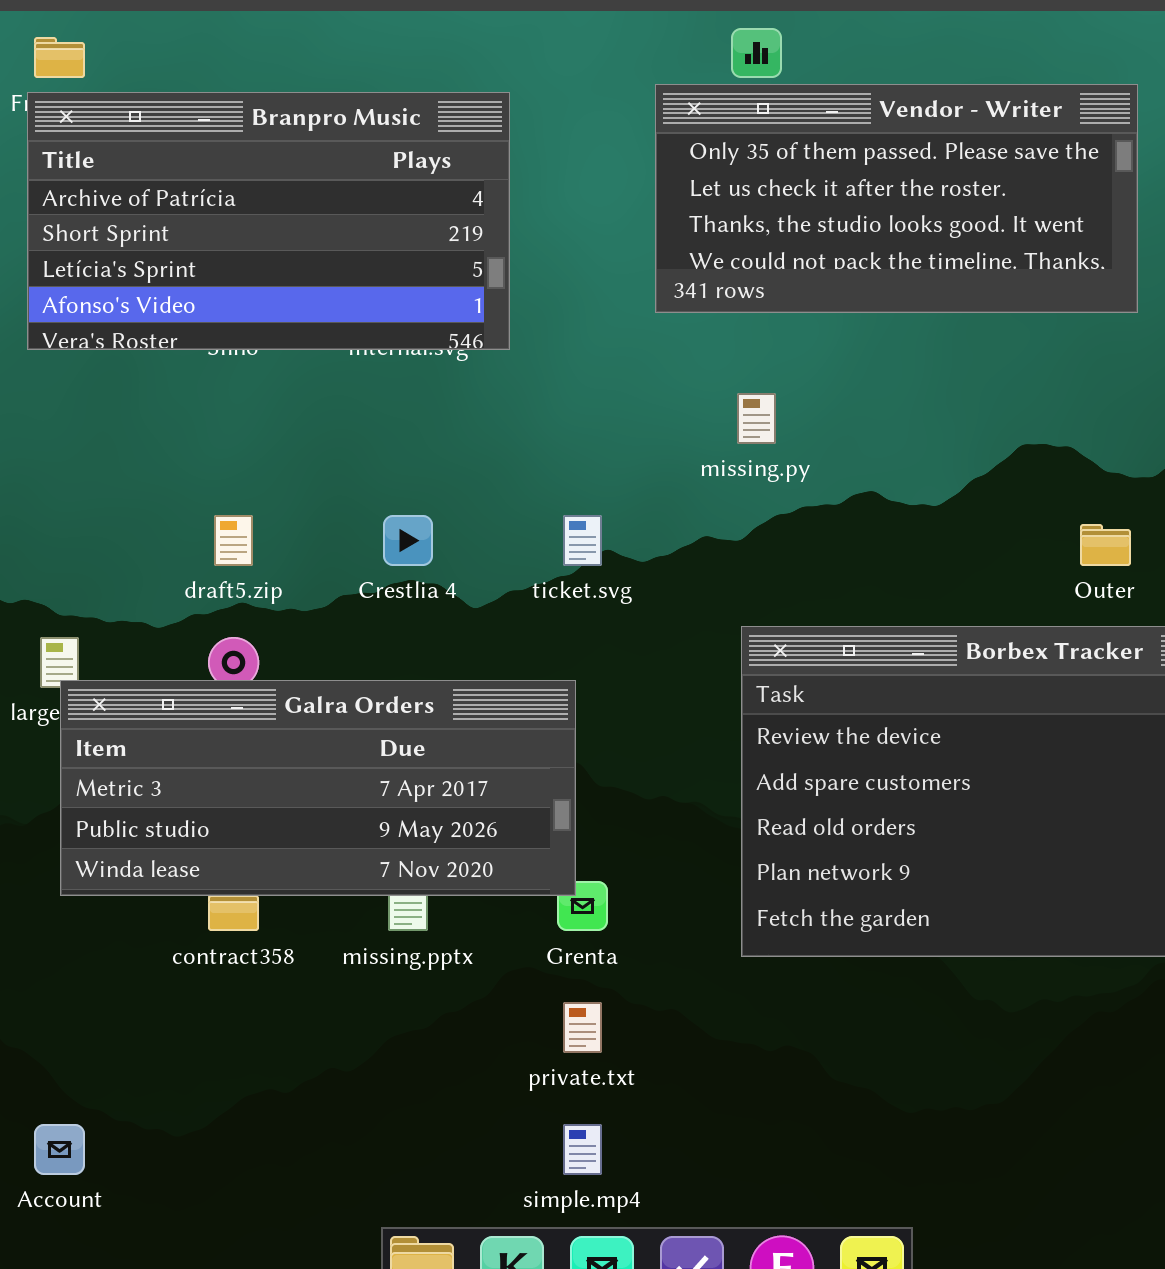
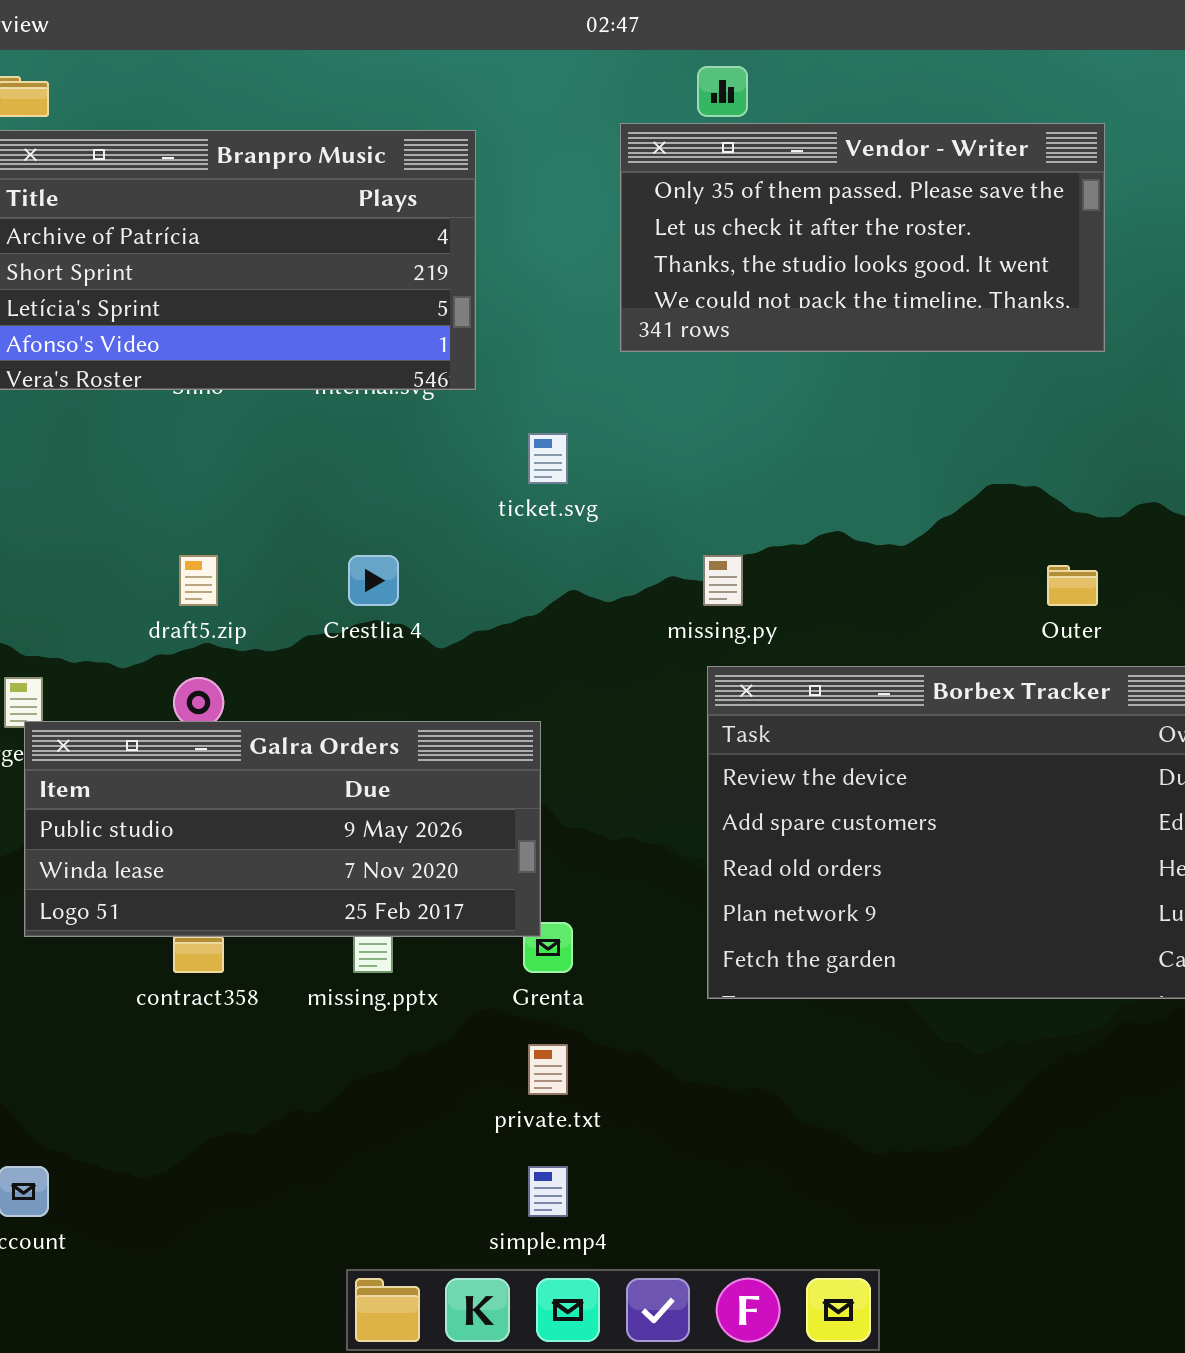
missing.py: [737,393,776,444] -> [703,555,743,606], moved
ticket.svg: [563,515,602,566] -> [528,433,568,484], moved
Galra Orders: [60,680,576,896] -> [24,721,541,937], scrolled down 1 row

